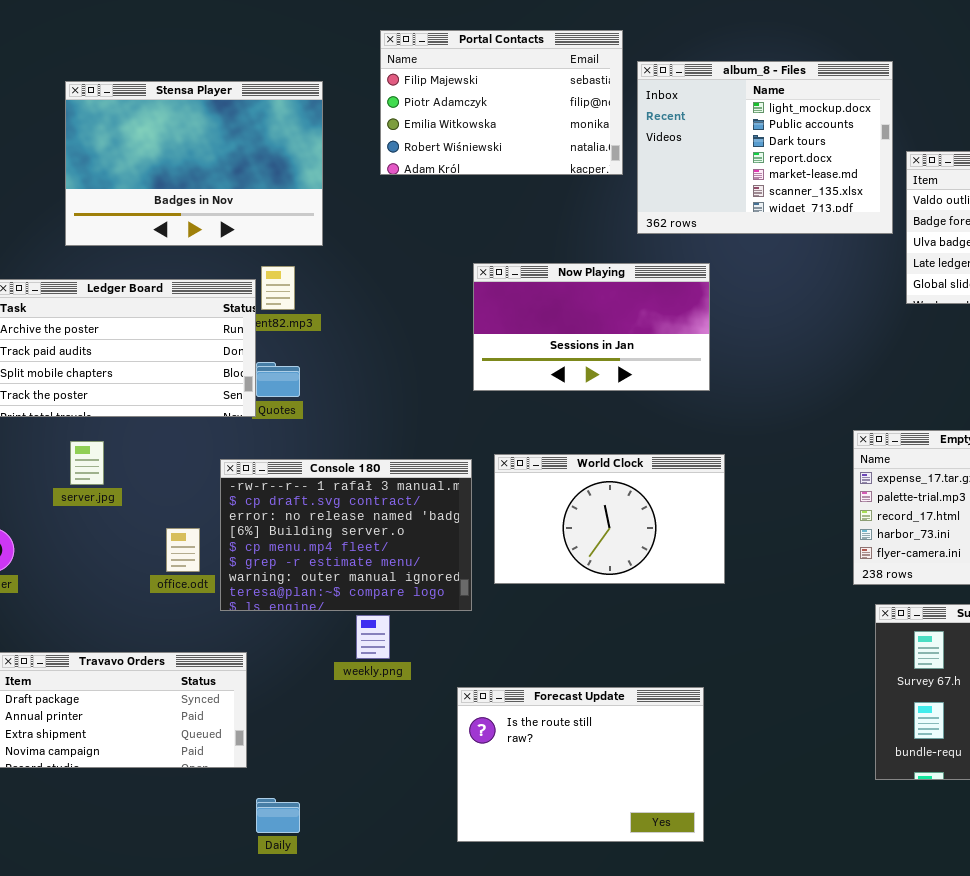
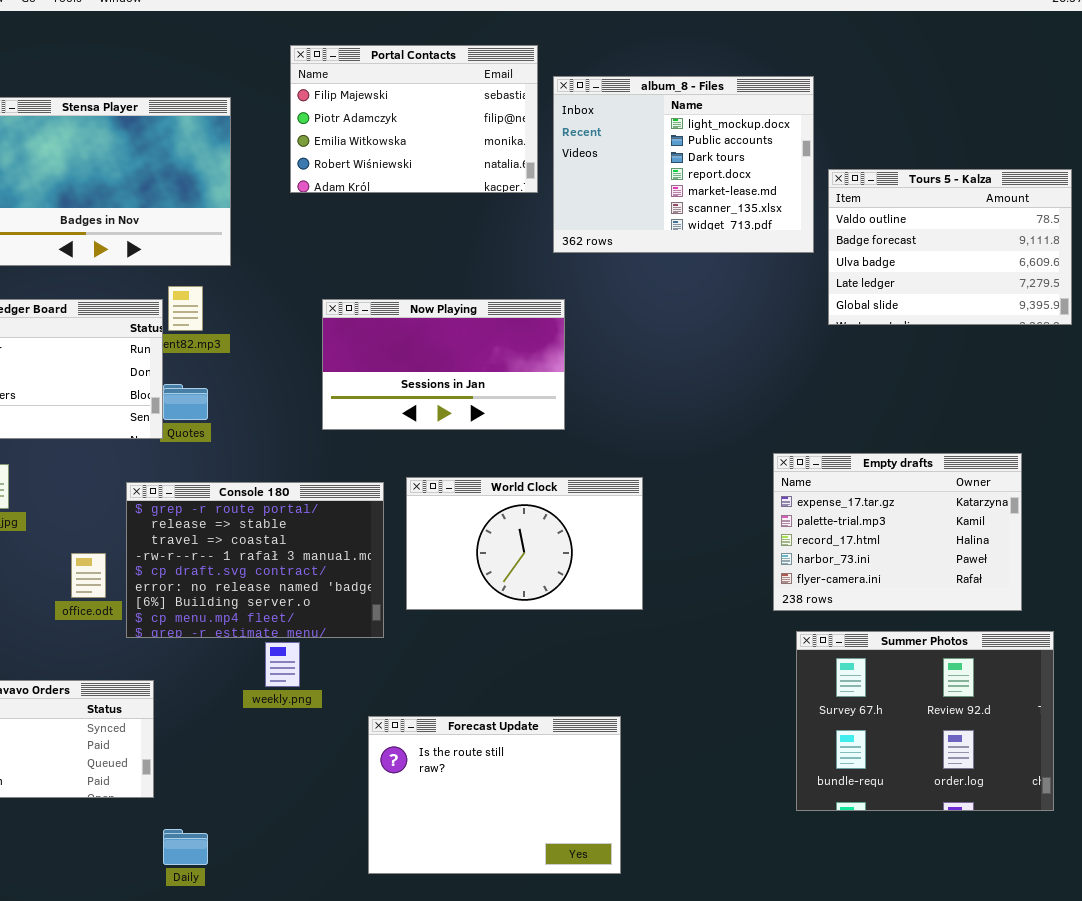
Now Playing: [473,263,710,391] -> [322,299,565,430], moved
Console 180: [220,459,472,611] -> [126,482,384,638], scrolled up 3 rows

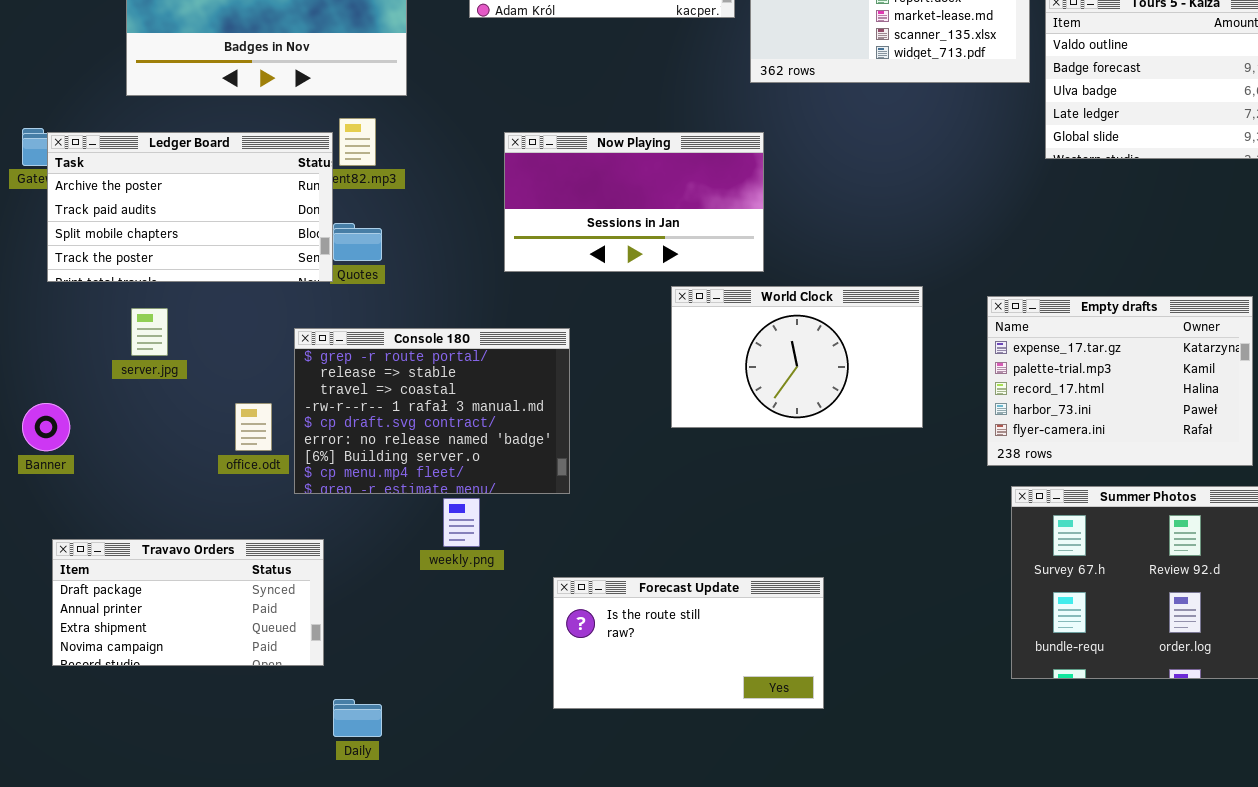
World Clock: [406,477,643,610] -> [671,286,923,428], moved
Forecast Update: [368,716,621,874] -> [553,577,824,709], resized

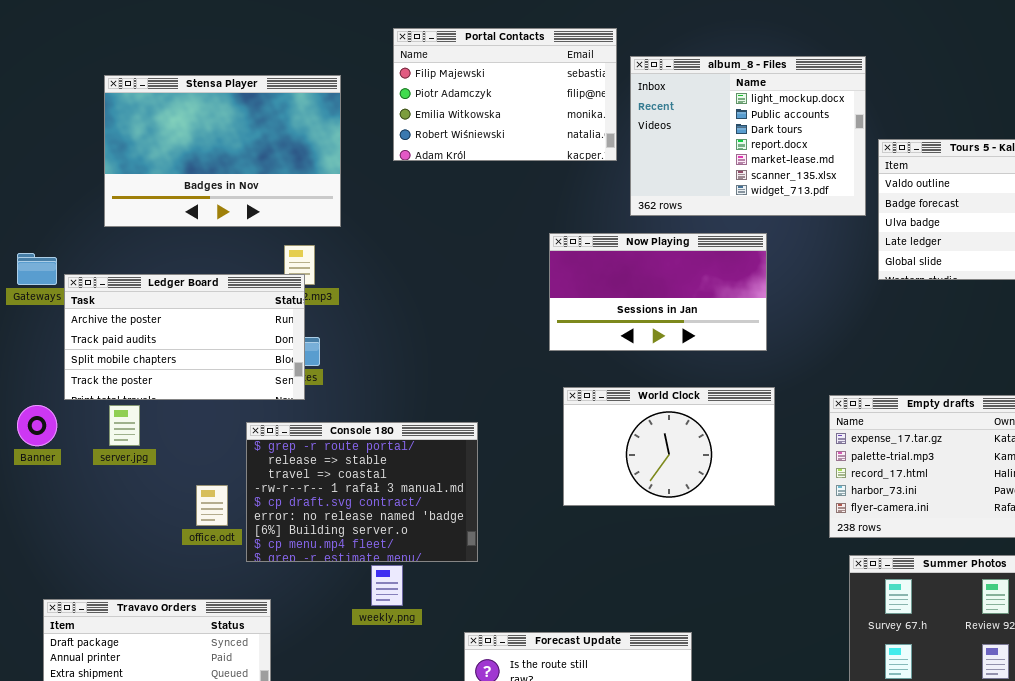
Ledger Board: [47,132,333,282] -> [64,274,305,400], moved
Now Playing: [504,132,764,272] -> [549,233,767,351], moved
Banner: [22,403,70,451] -> [17,405,57,446], moved

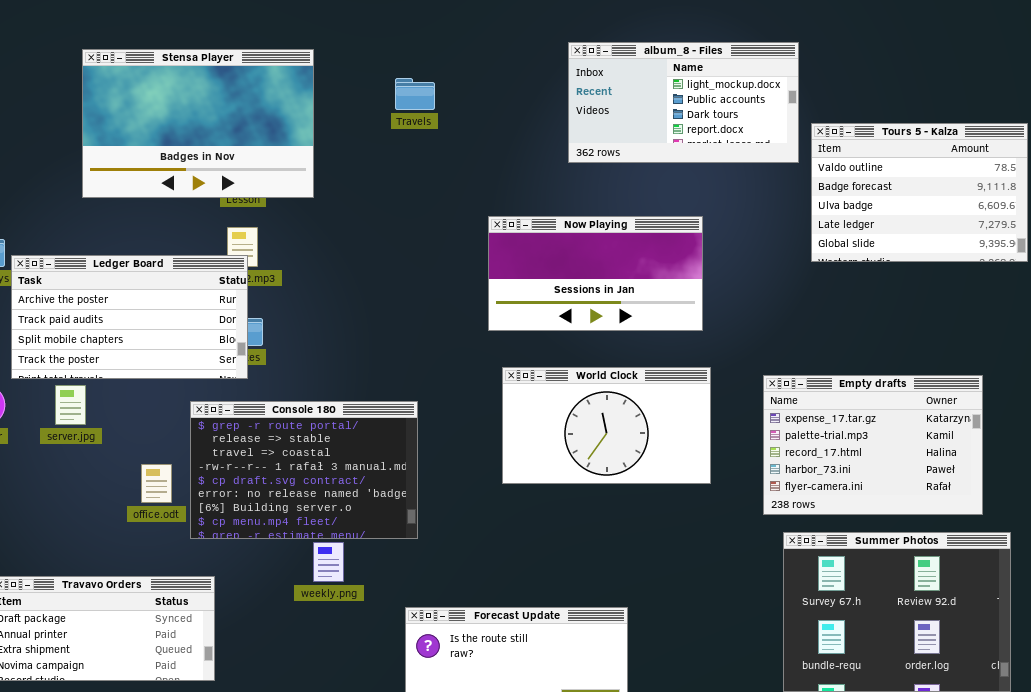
Portal Contacts: [393,28,617,161] -> none, closed
album_8 - Files: [630,56,866,216] -> [568,42,799,163], resized
Stensa Player: [104,75,341,227] -> [82,49,314,198], moved

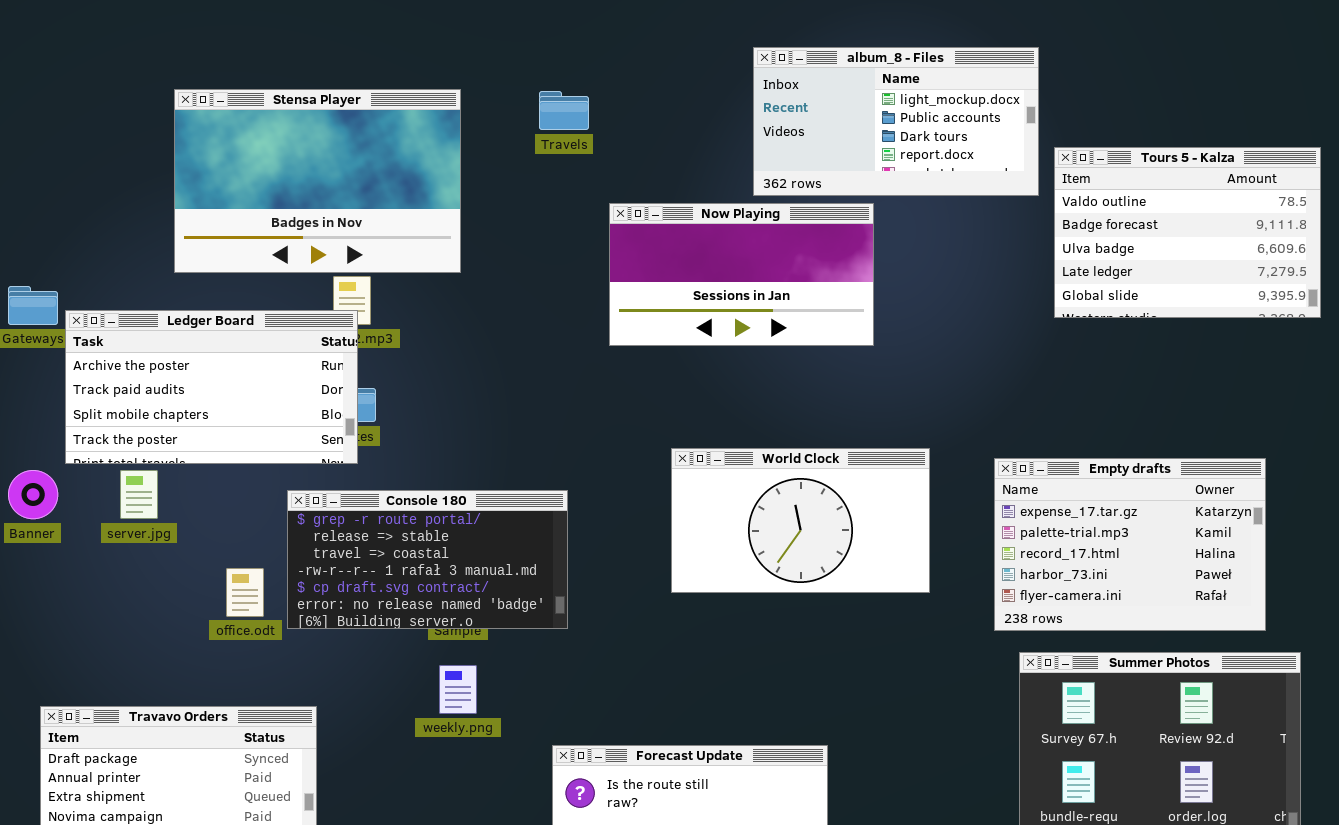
Stensa Player: [82,49,314,198] -> [174,89,461,273], moved
Now Playing: [488,216,703,331] -> [609,203,874,346], moved
Console 180: [190,401,418,539] -> [287,490,568,629], resized

